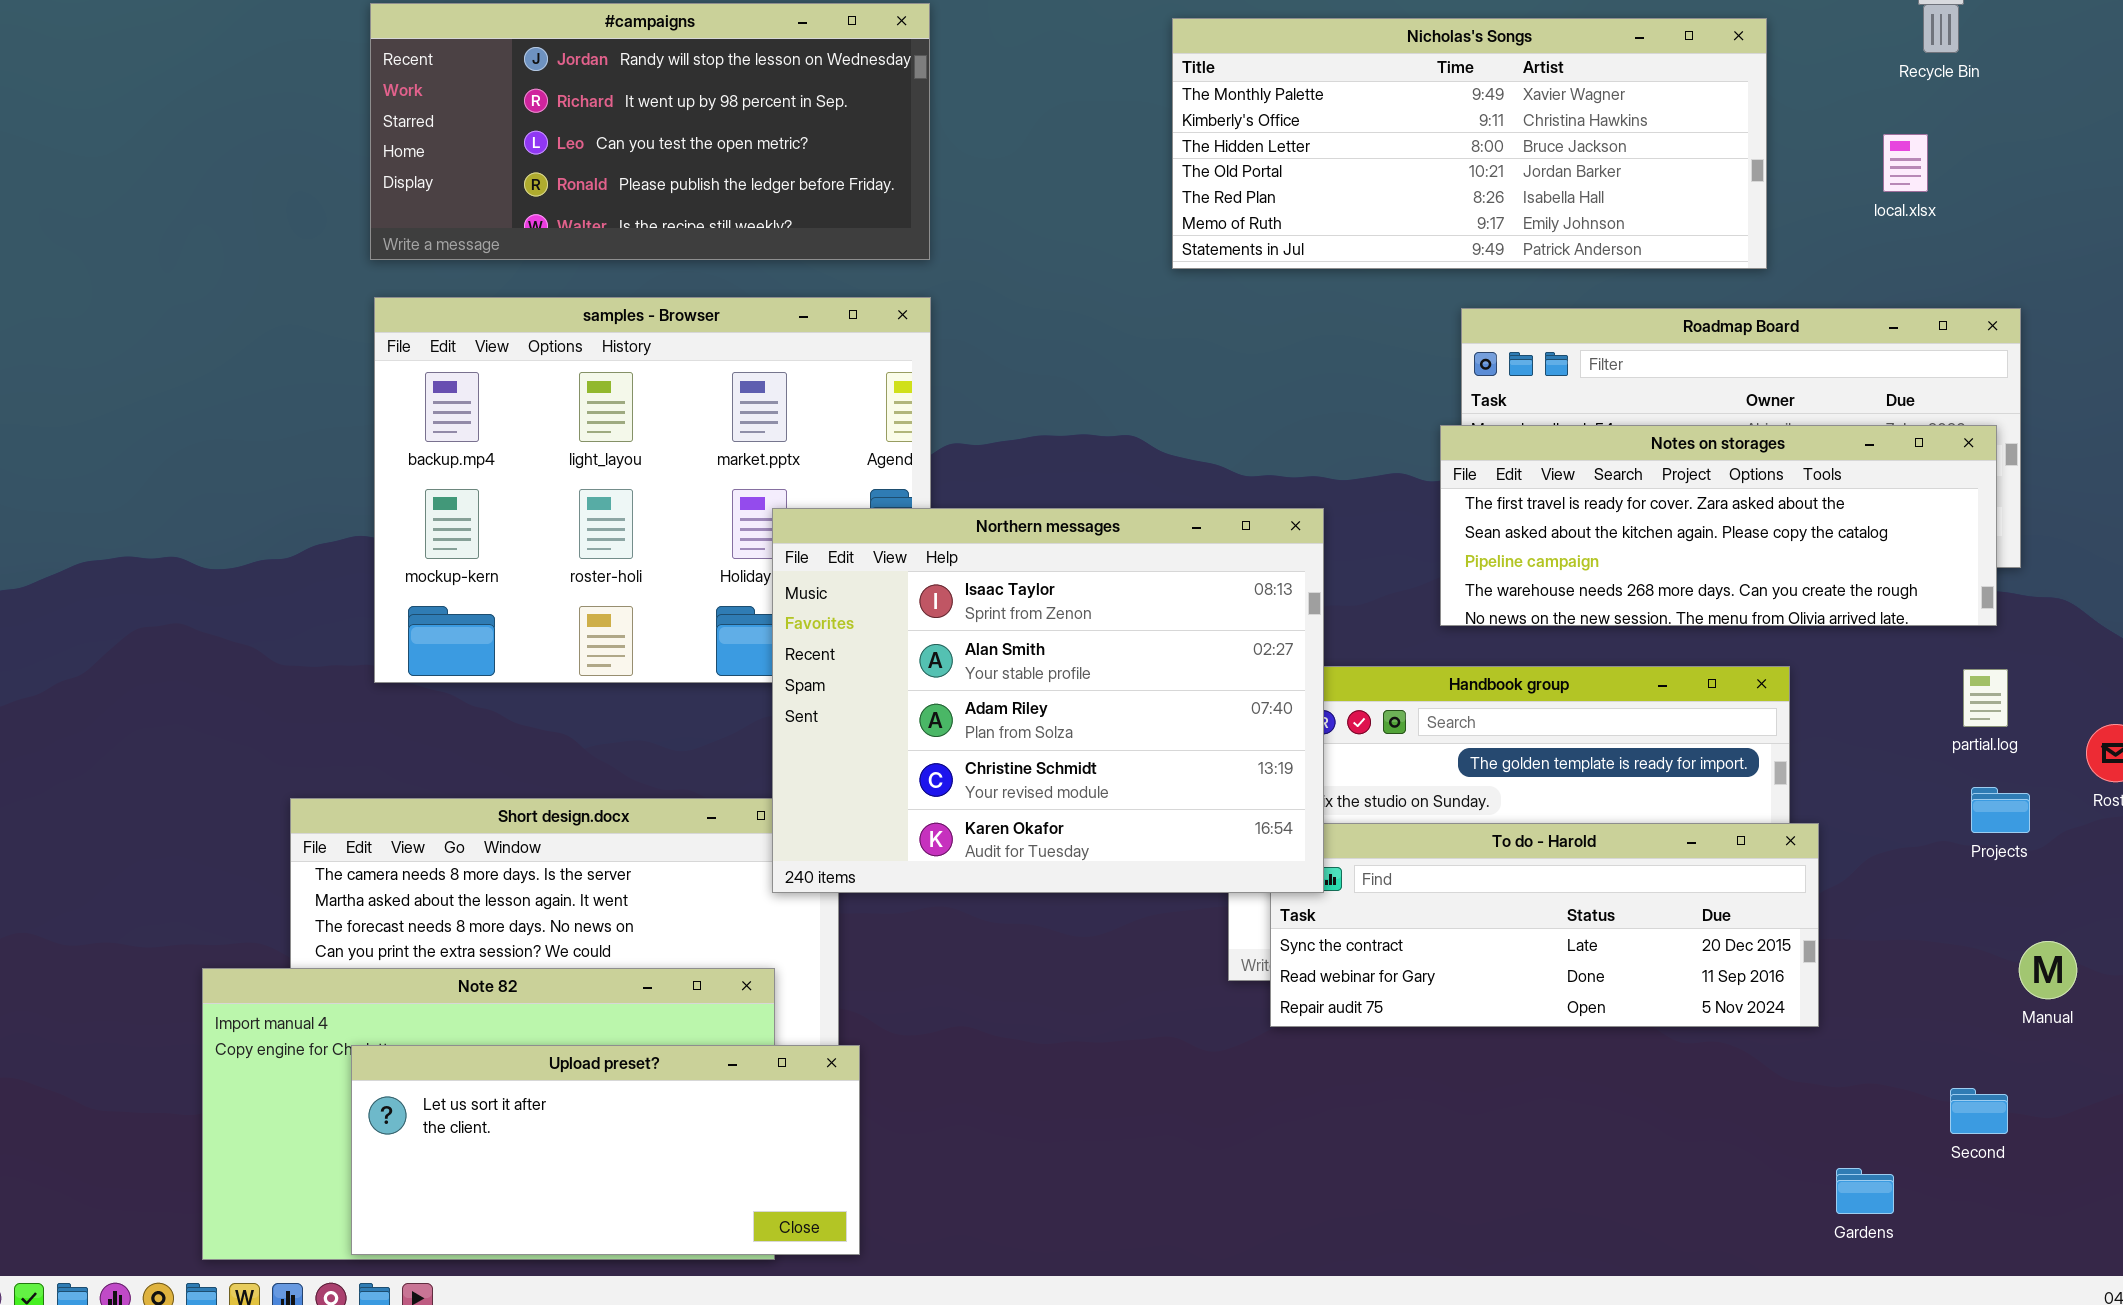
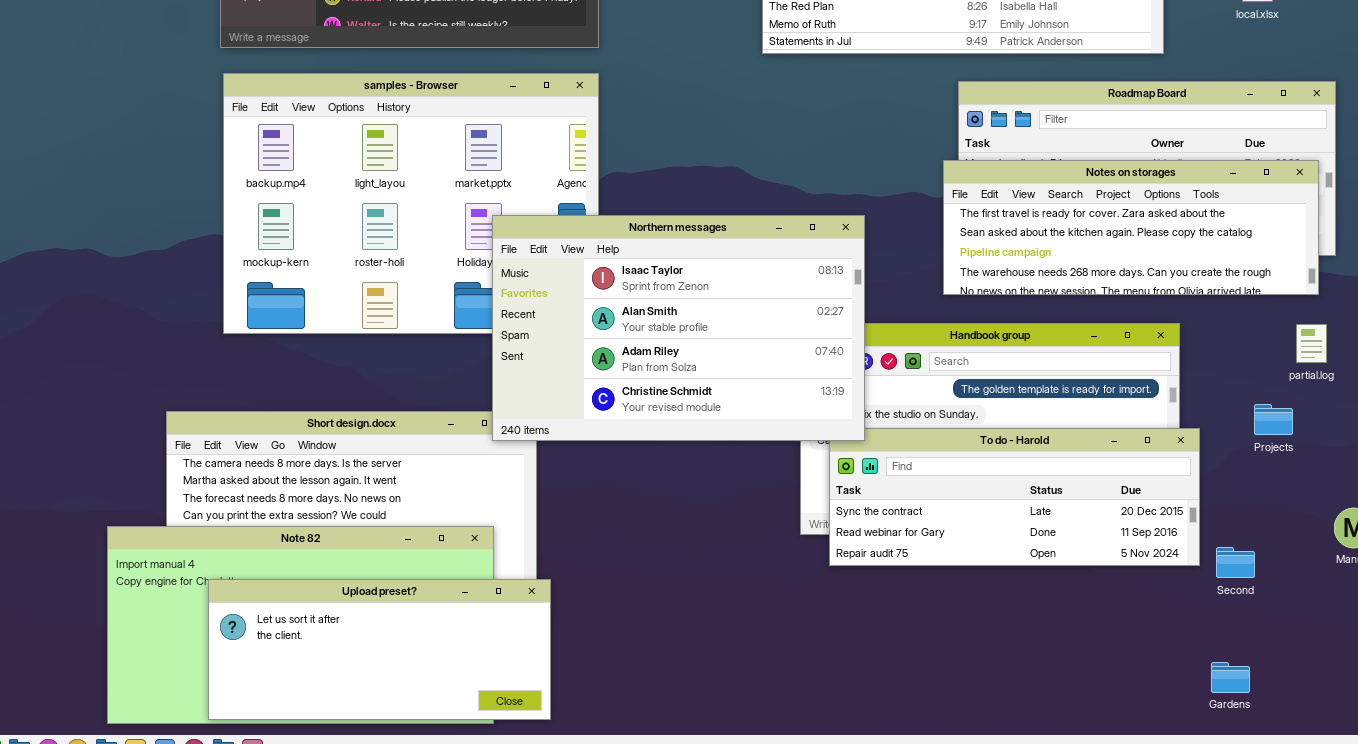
Northern messages: [772,508,1324,893] -> [492,215,865,441], resized
Projects: [1971,787,2030,833] -> [1254,404,1293,435], moved
Second: [1950,1088,2008,1134] -> [1216,547,1255,578], moved

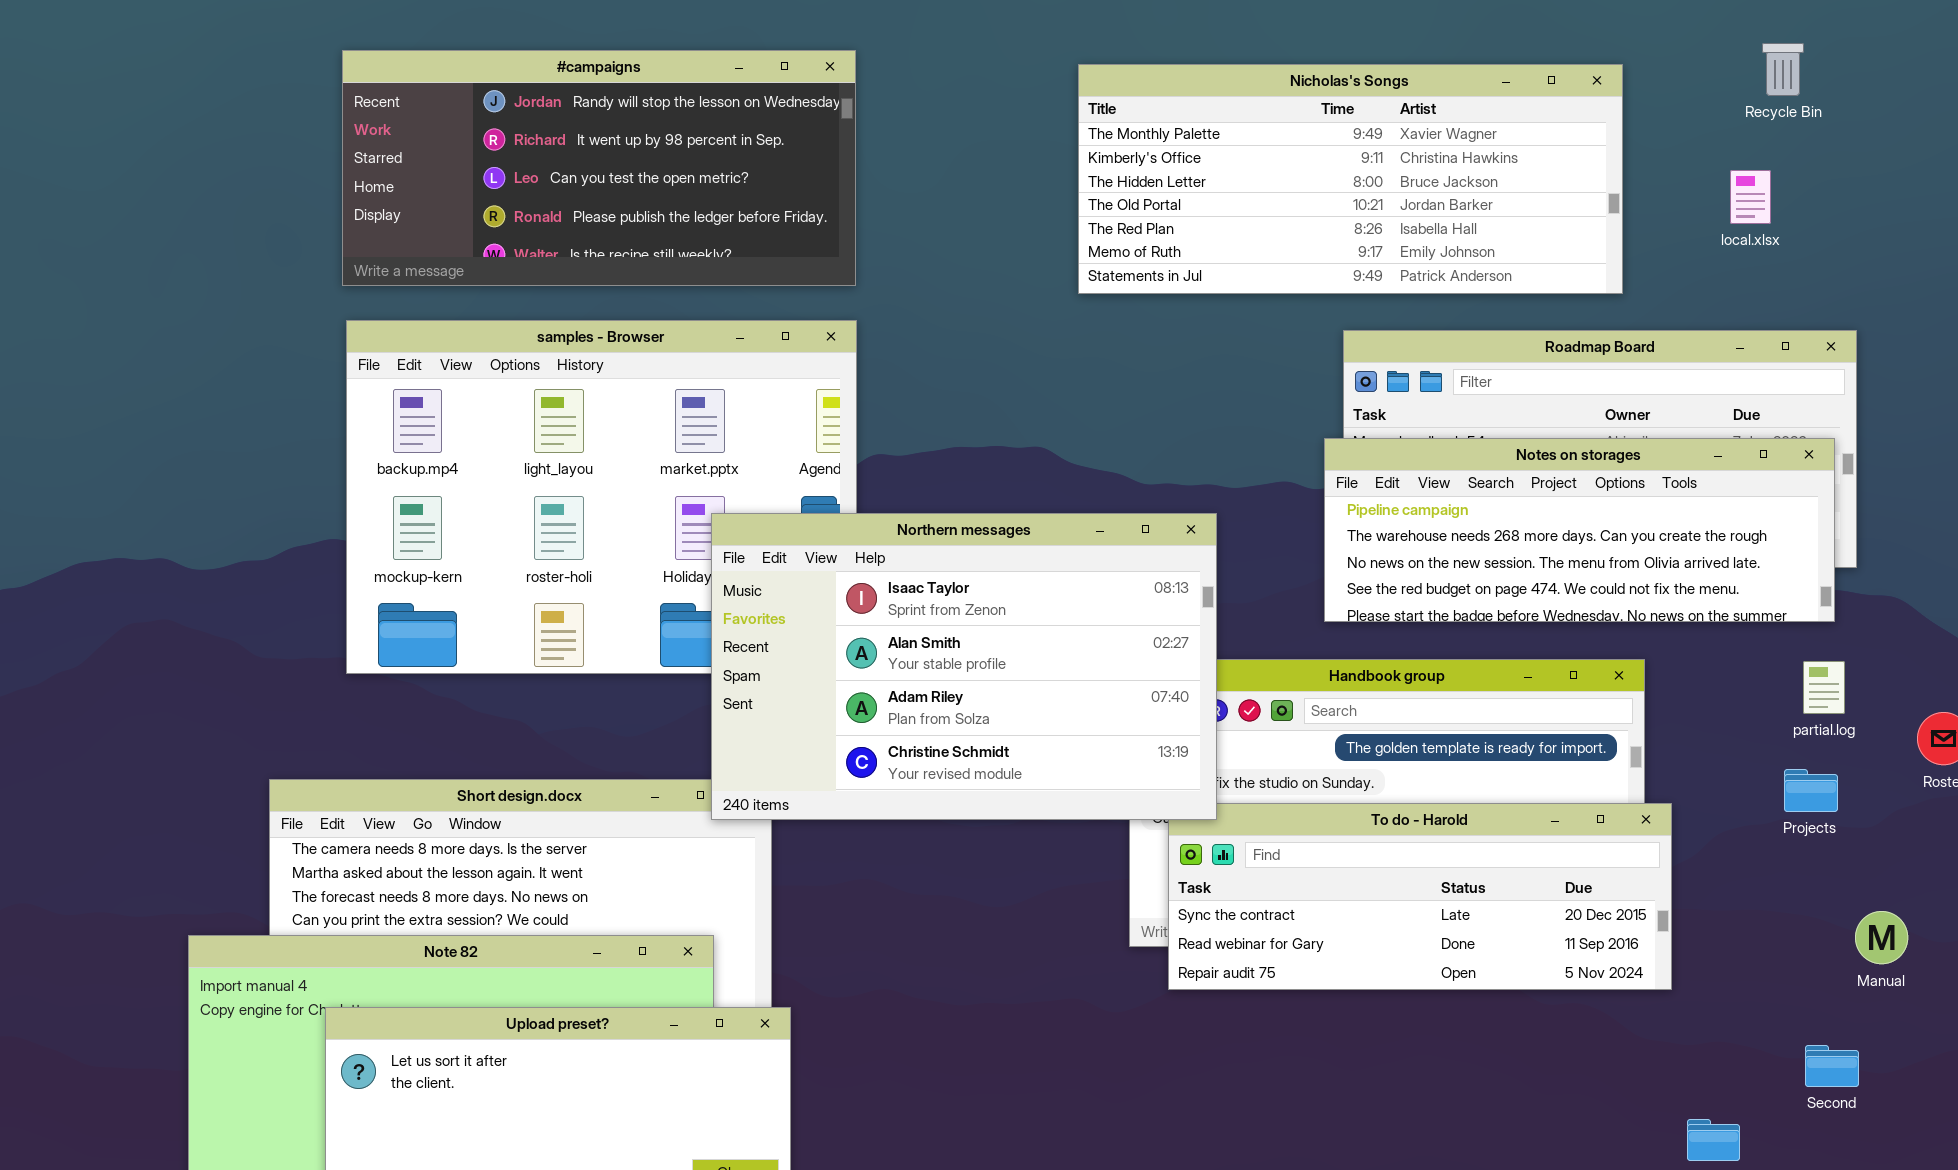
Notes on storages: [943,160,1319,295] -> [1324,438,1835,622], scrolled down 2 rows
Projects: [1254,404,1293,435] -> [1784,769,1838,812], moved
Second: [1216,547,1255,578] -> [1805,1045,1859,1087], moved

